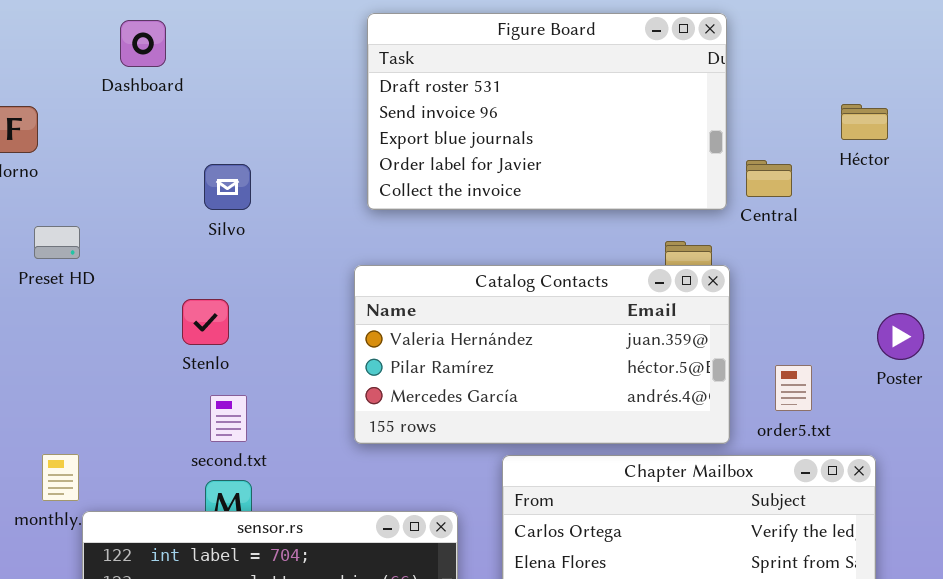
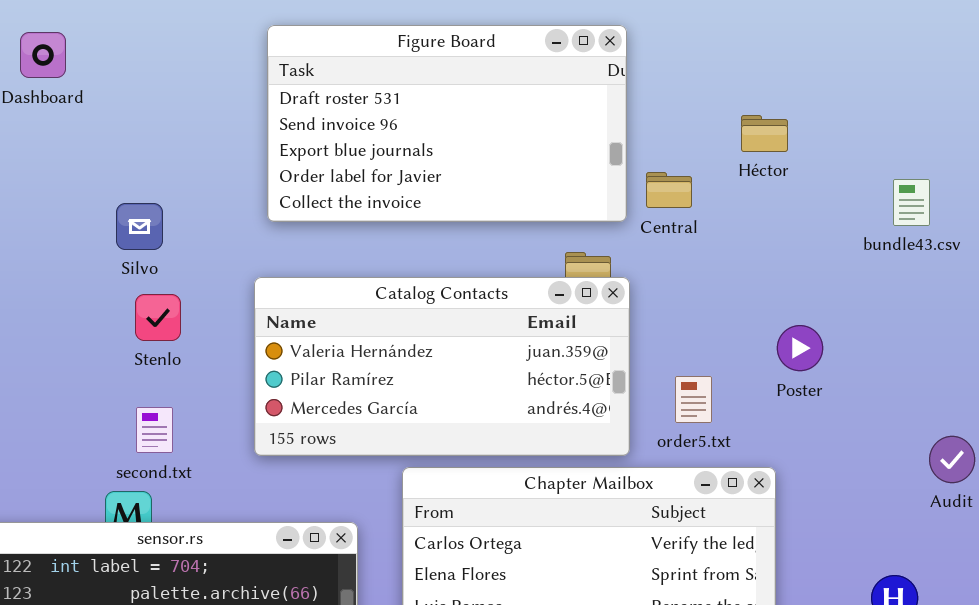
Silvo: [204,164,251,210] -> [116,203,163,250], moved
Stenlo: [182,299,229,345] -> [135,294,181,341], moved
second.txt: [210,395,247,442] -> [136,407,173,453], moved

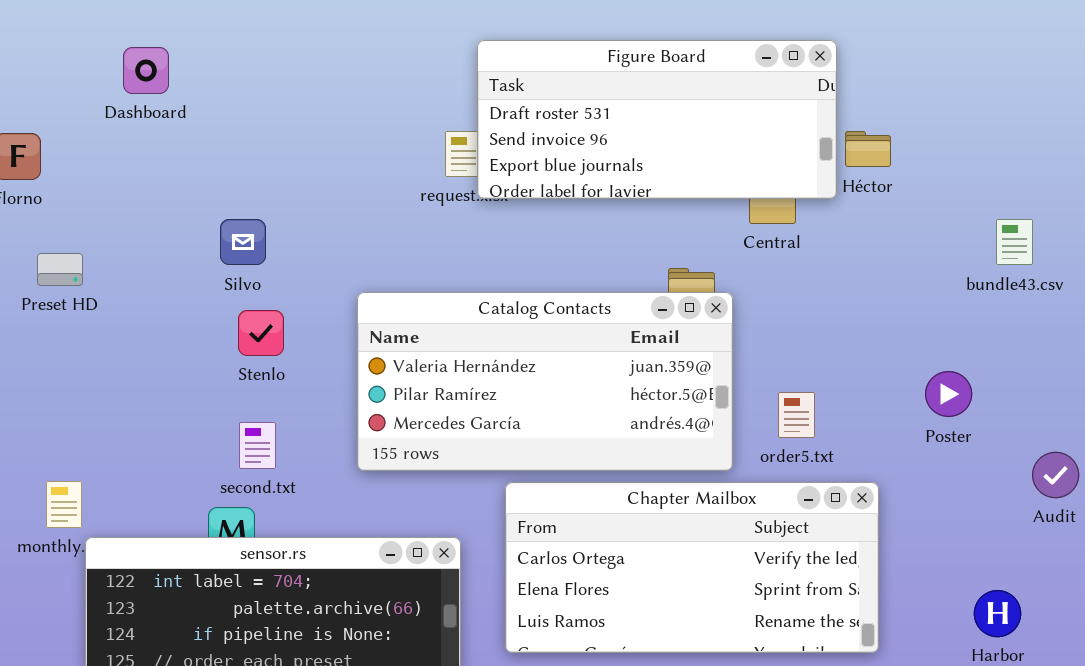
Figure Board: [267,25,627,222] -> [477,40,837,199], moved, resized
bundle43.csv: [893,179,930,226] -> [996,219,1033,265], moved
Poster: [777,325,823,371] -> [925,371,972,417], moved

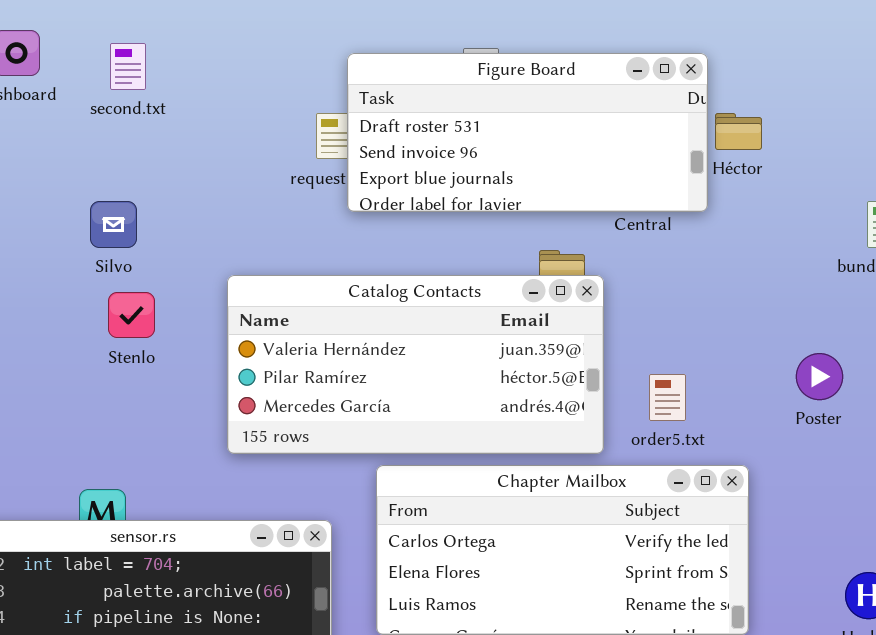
Figure Board: [477,40,837,199] -> [347,53,708,212], moved
second.txt: [239,422,276,469] -> [110,43,146,90], moved

